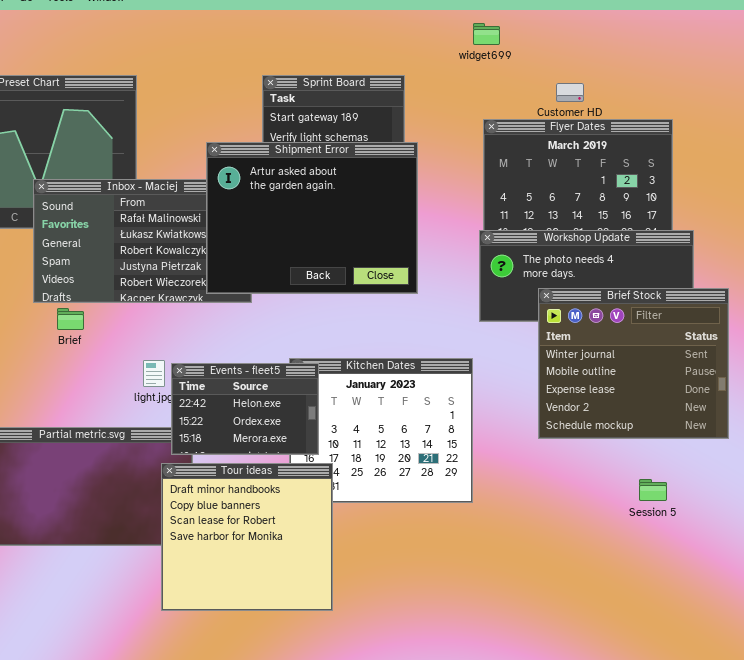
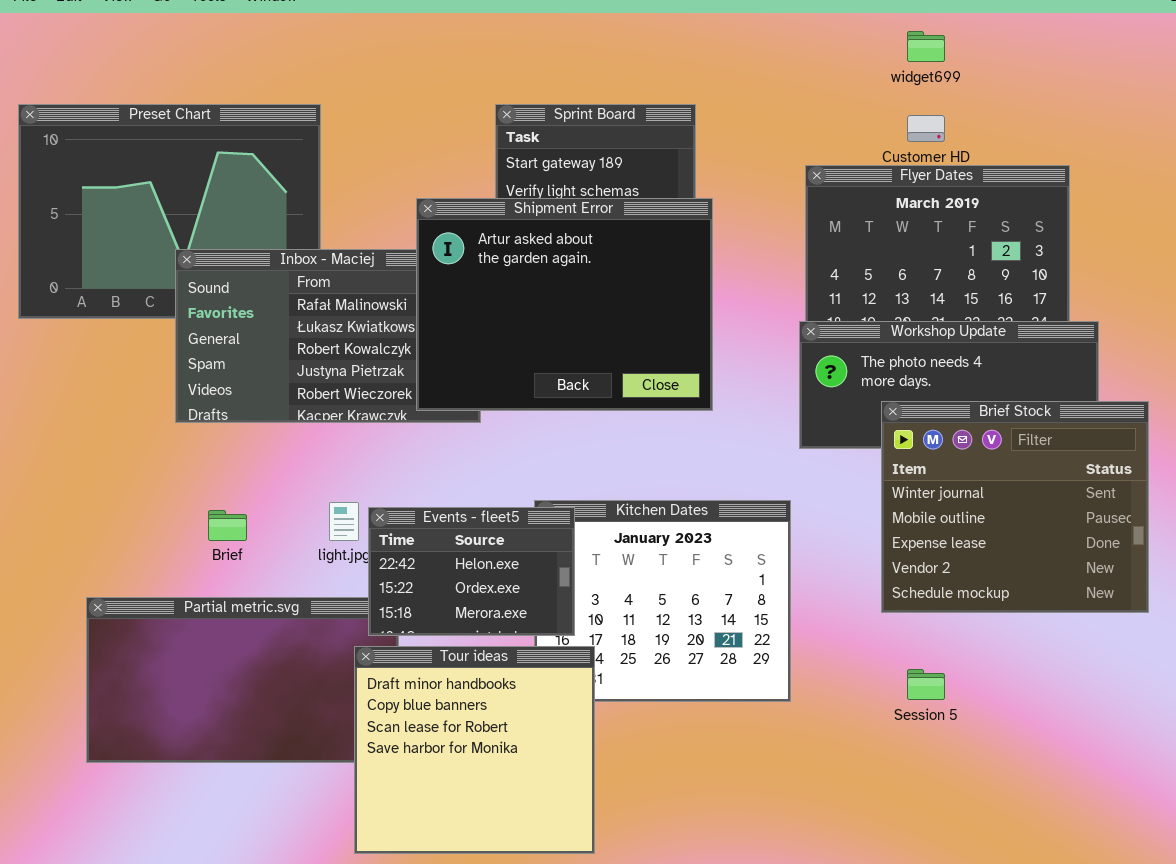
widget699: [473,23,500,45] -> [907,31,945,62], moved
Brief: [57,308,84,330] -> [208,510,247,541], moved
Session 5: [639,479,667,501] -> [907,669,945,700], moved

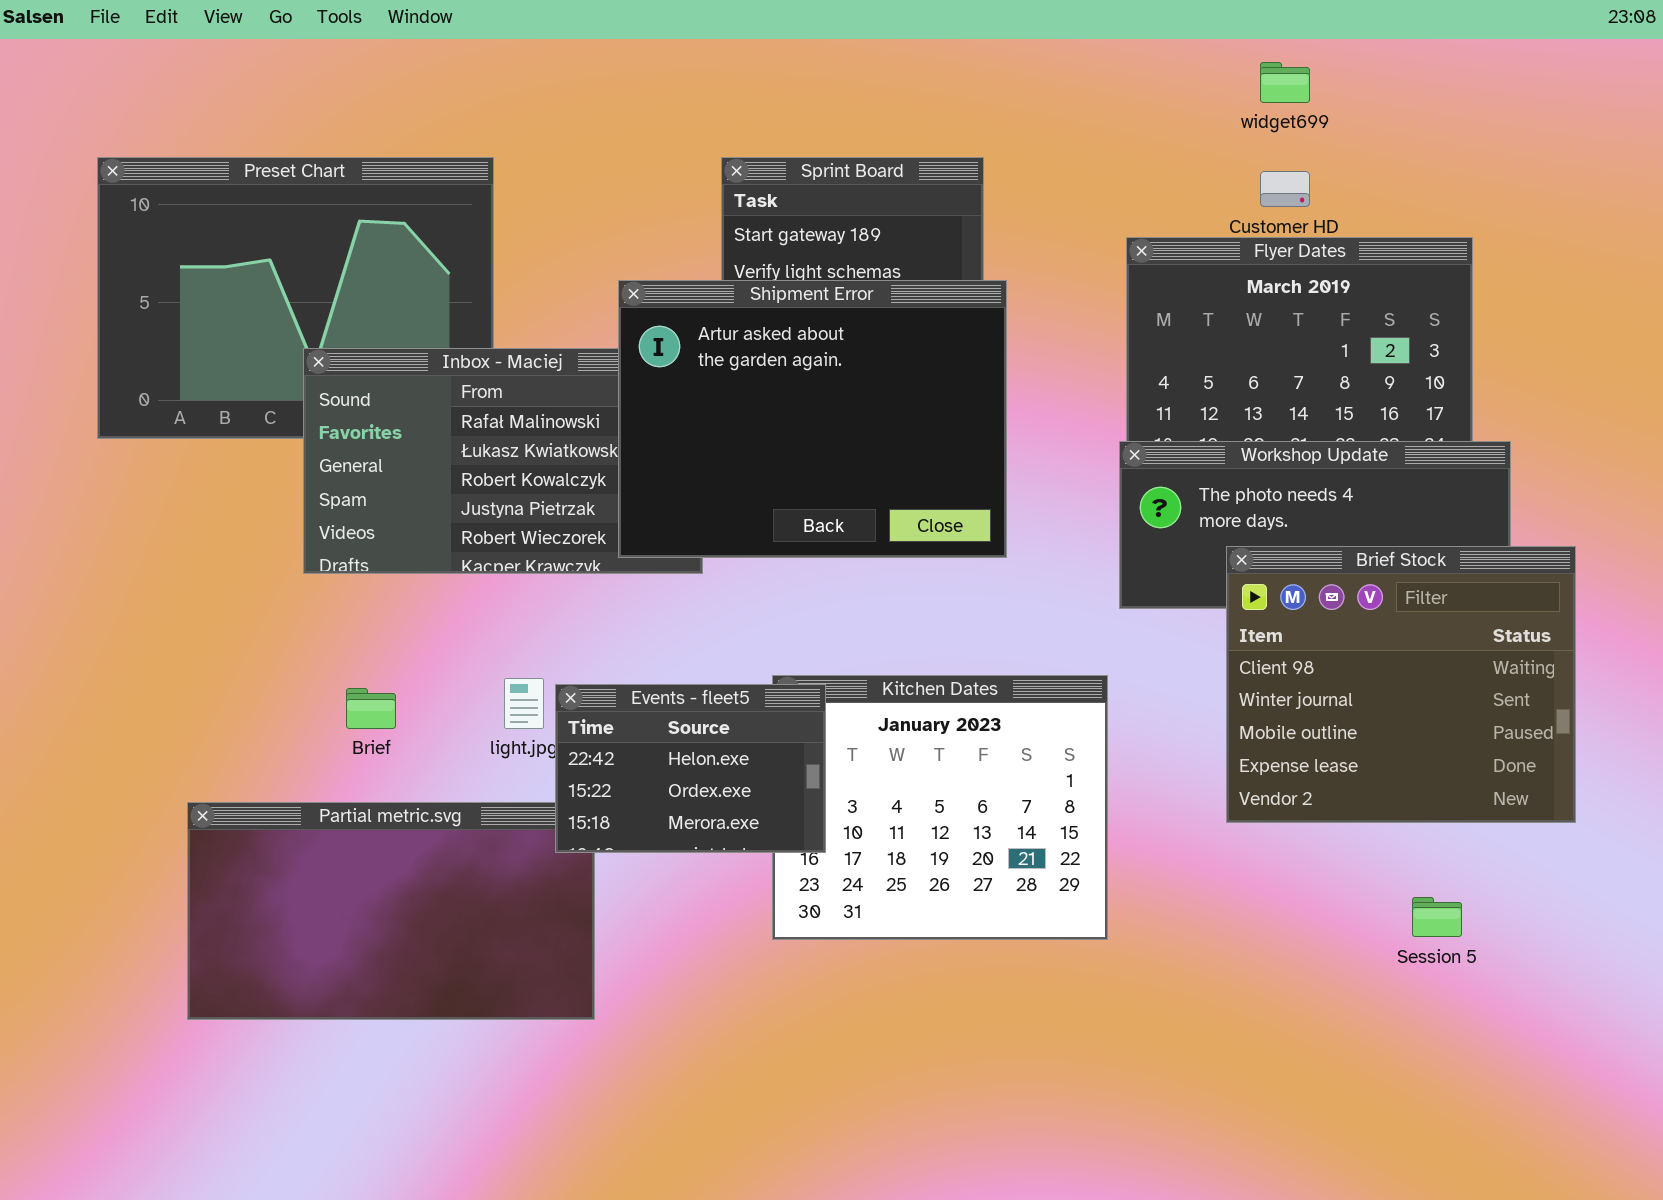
Brief Stock: [881,401,1149,613] -> [1226,546,1576,823], scrolled up 1 row
Tour ideas: [354,646,595,854] -> none, closed
Session 5: [907,669,945,700] -> [1412,897,1462,937], moved

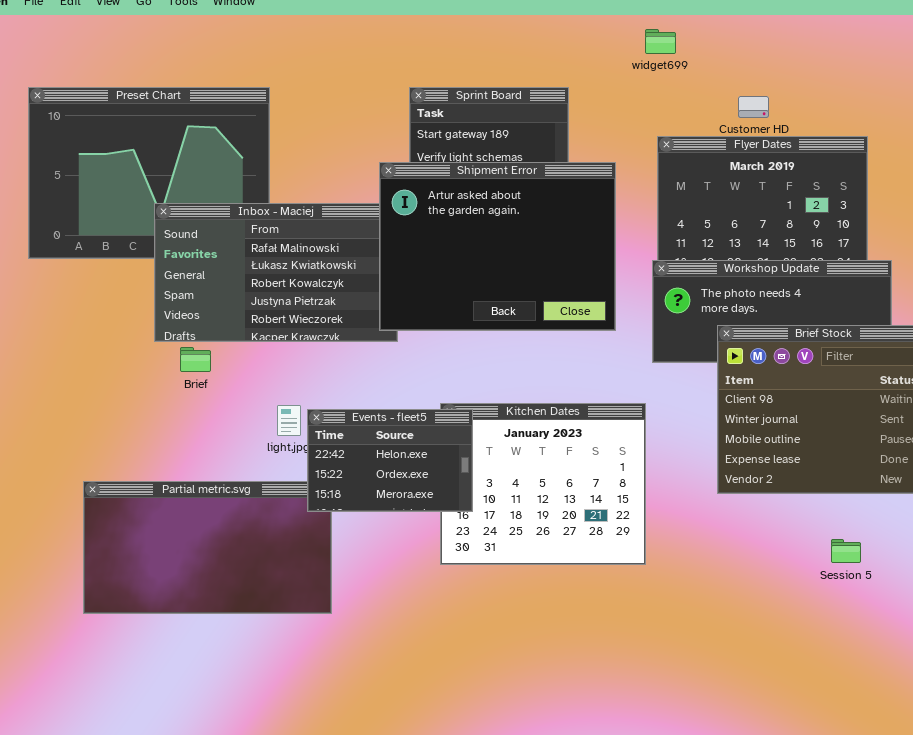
widget699: [1260,62,1310,103] -> [645,29,676,54], moved
Shipment Error: [618,280,1007,558] -> [379,162,616,331], moved
Brief: [346,688,396,729] -> [180,347,211,372], moved

